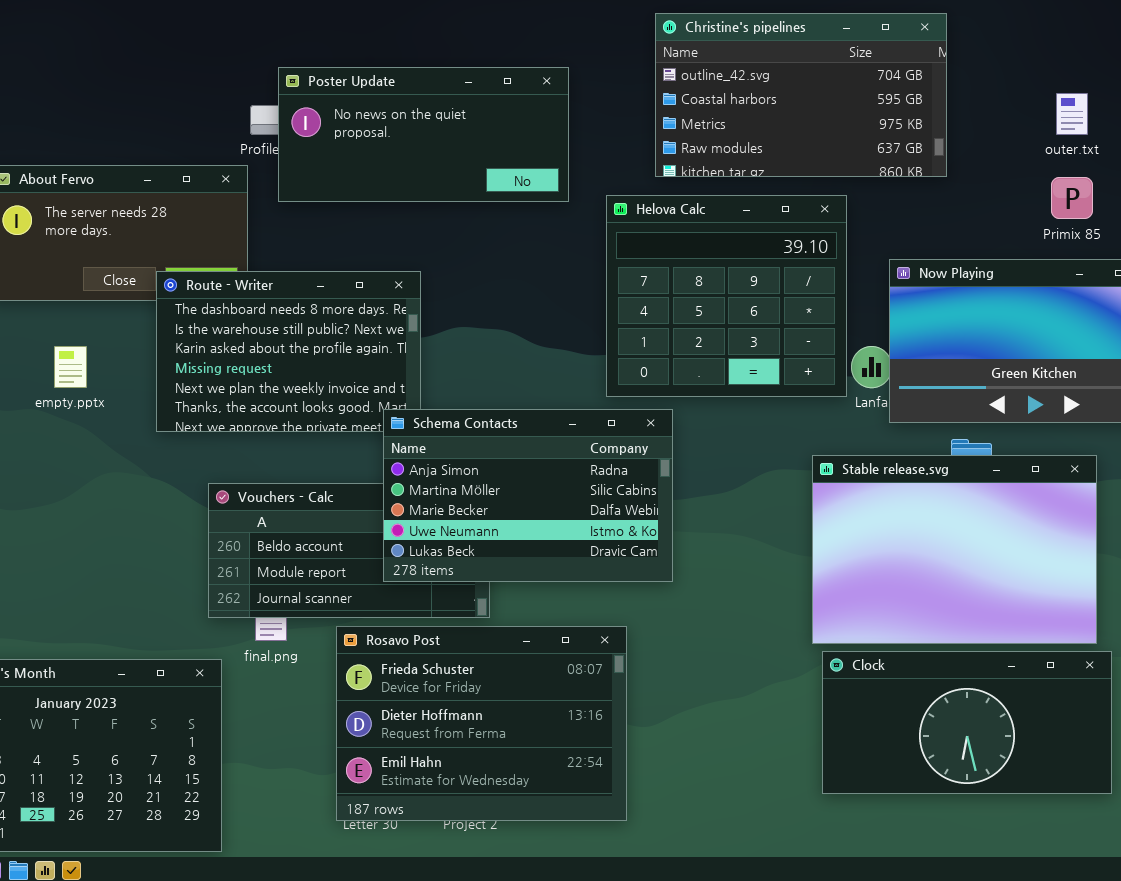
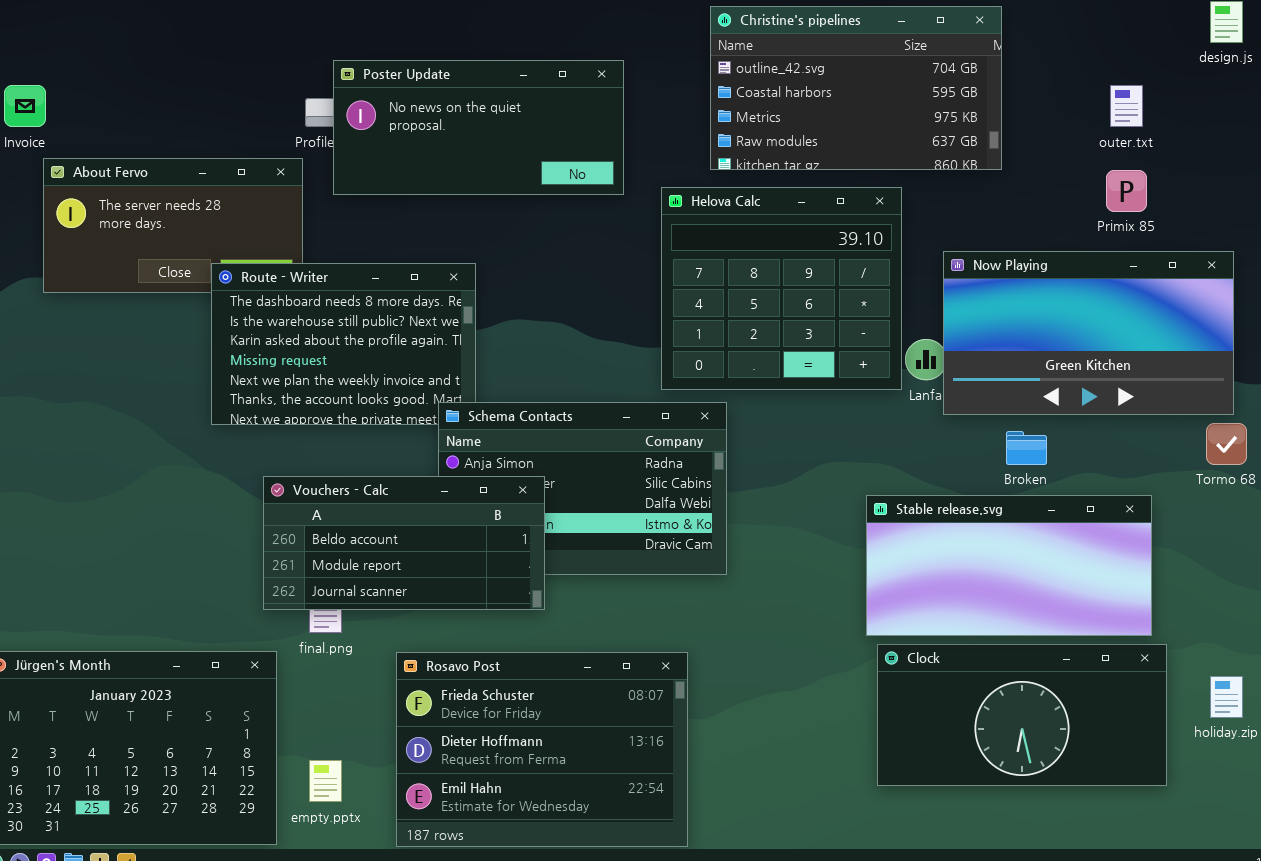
empty.pptx: [54,346,87,388] -> [309,760,342,802], moved
Stable release.svg: [812,455,1097,644] -> [866,495,1152,636], resized
Vouchers - Calc: [208,483,490,618] -> [263,476,545,610], raised
Rosavo Post: [336,626,627,821] -> [396,652,688,847], moved

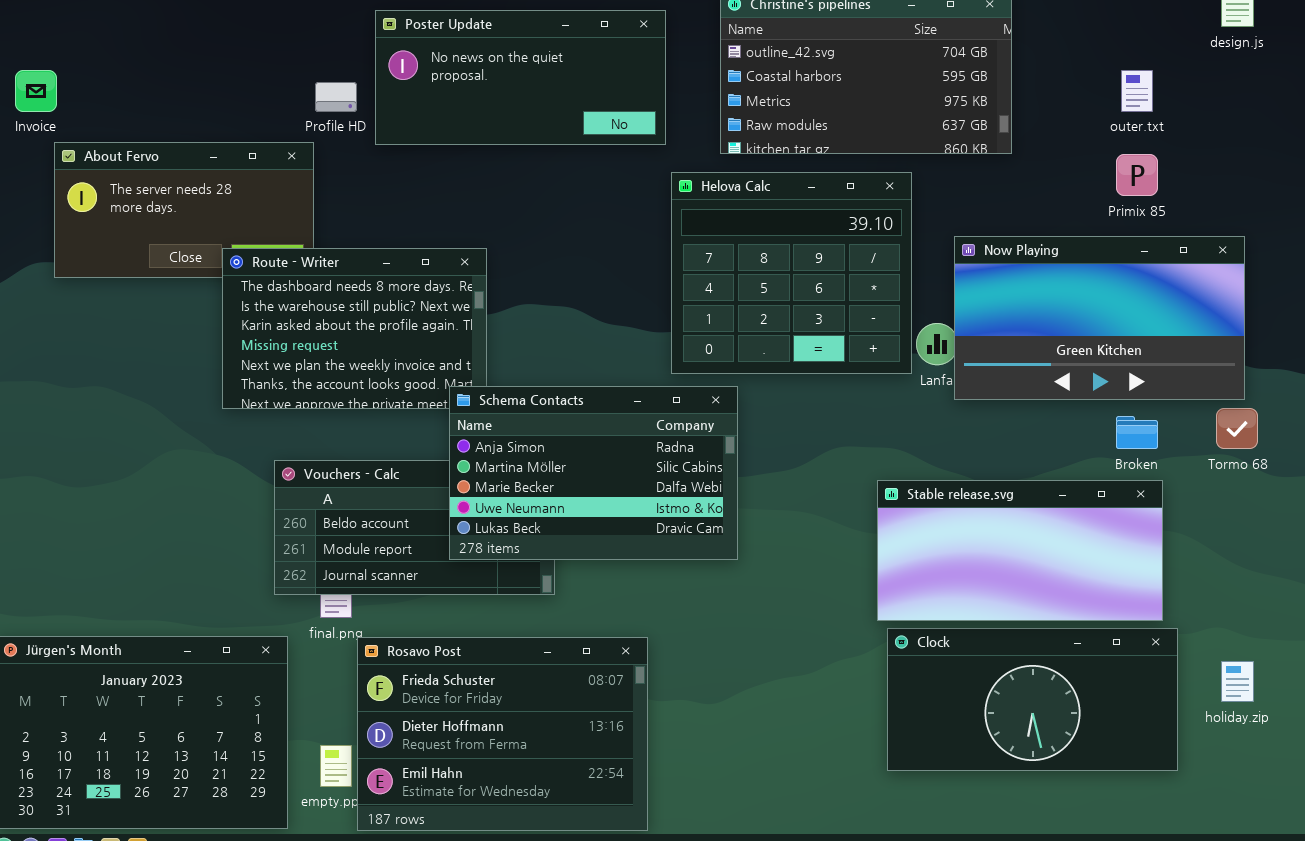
Poster Update: [333,60,624,195] -> [375,10,666,145], moved
Schema Contacts: [438,402,727,575] -> [449,386,738,560], raised
Broken: [1006,431,1047,465] -> [1116,416,1158,449], moved
Rosavo Post: [396,652,688,847] -> [357,637,648,831], moved

